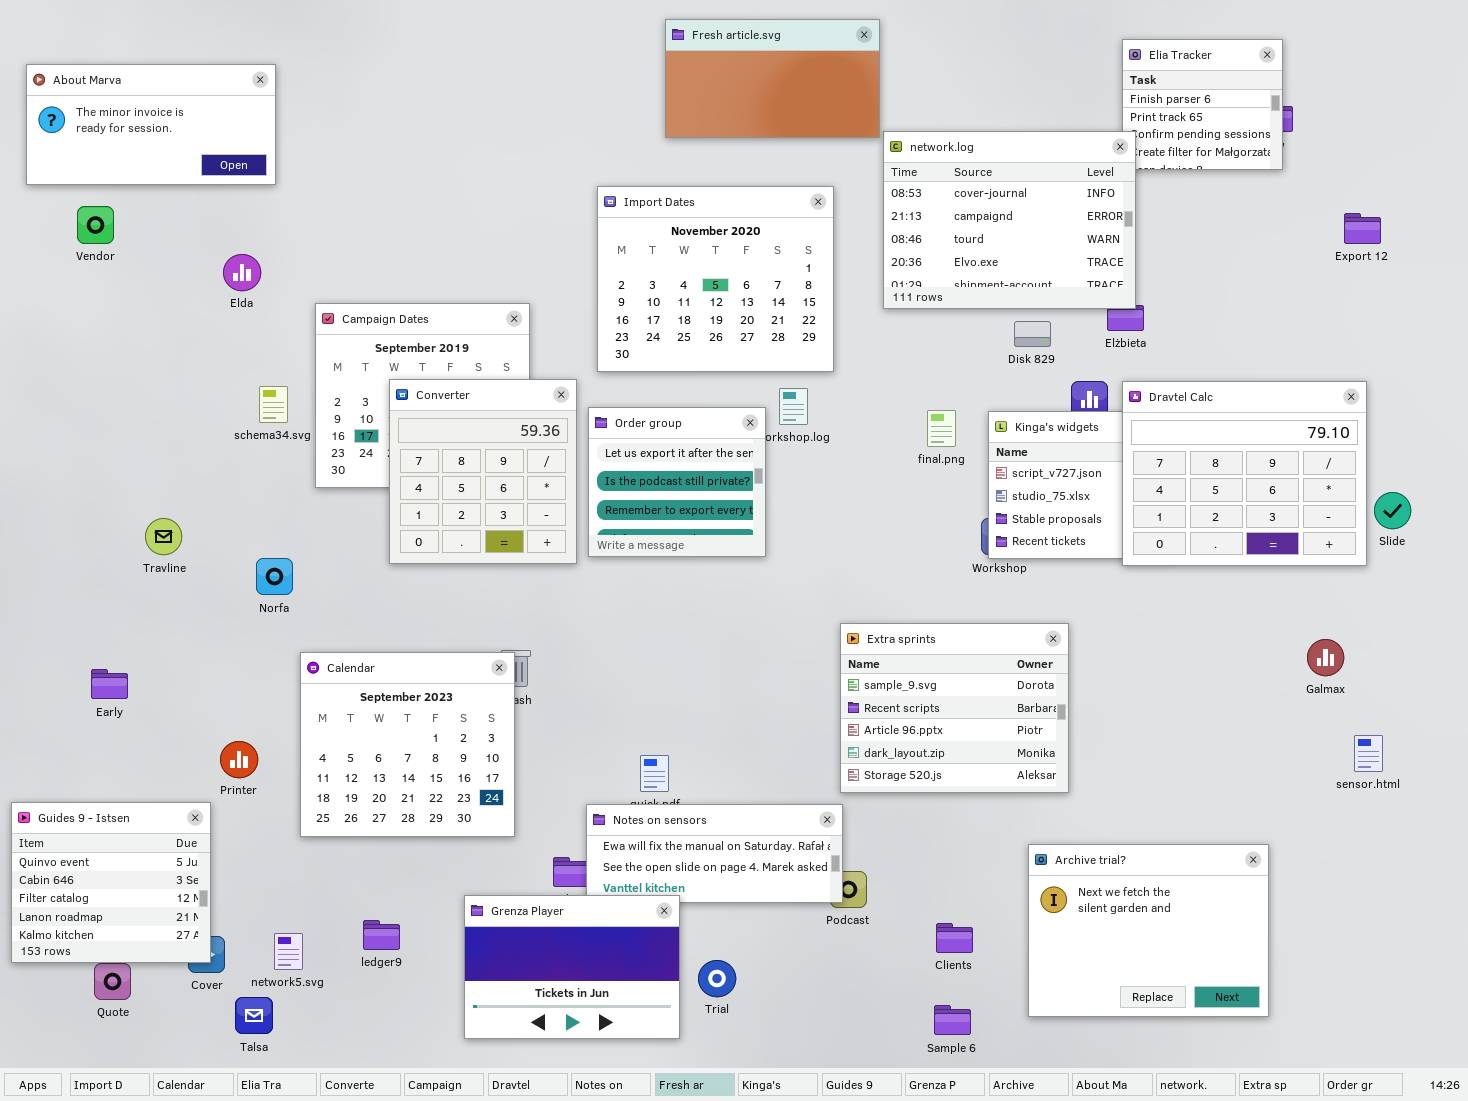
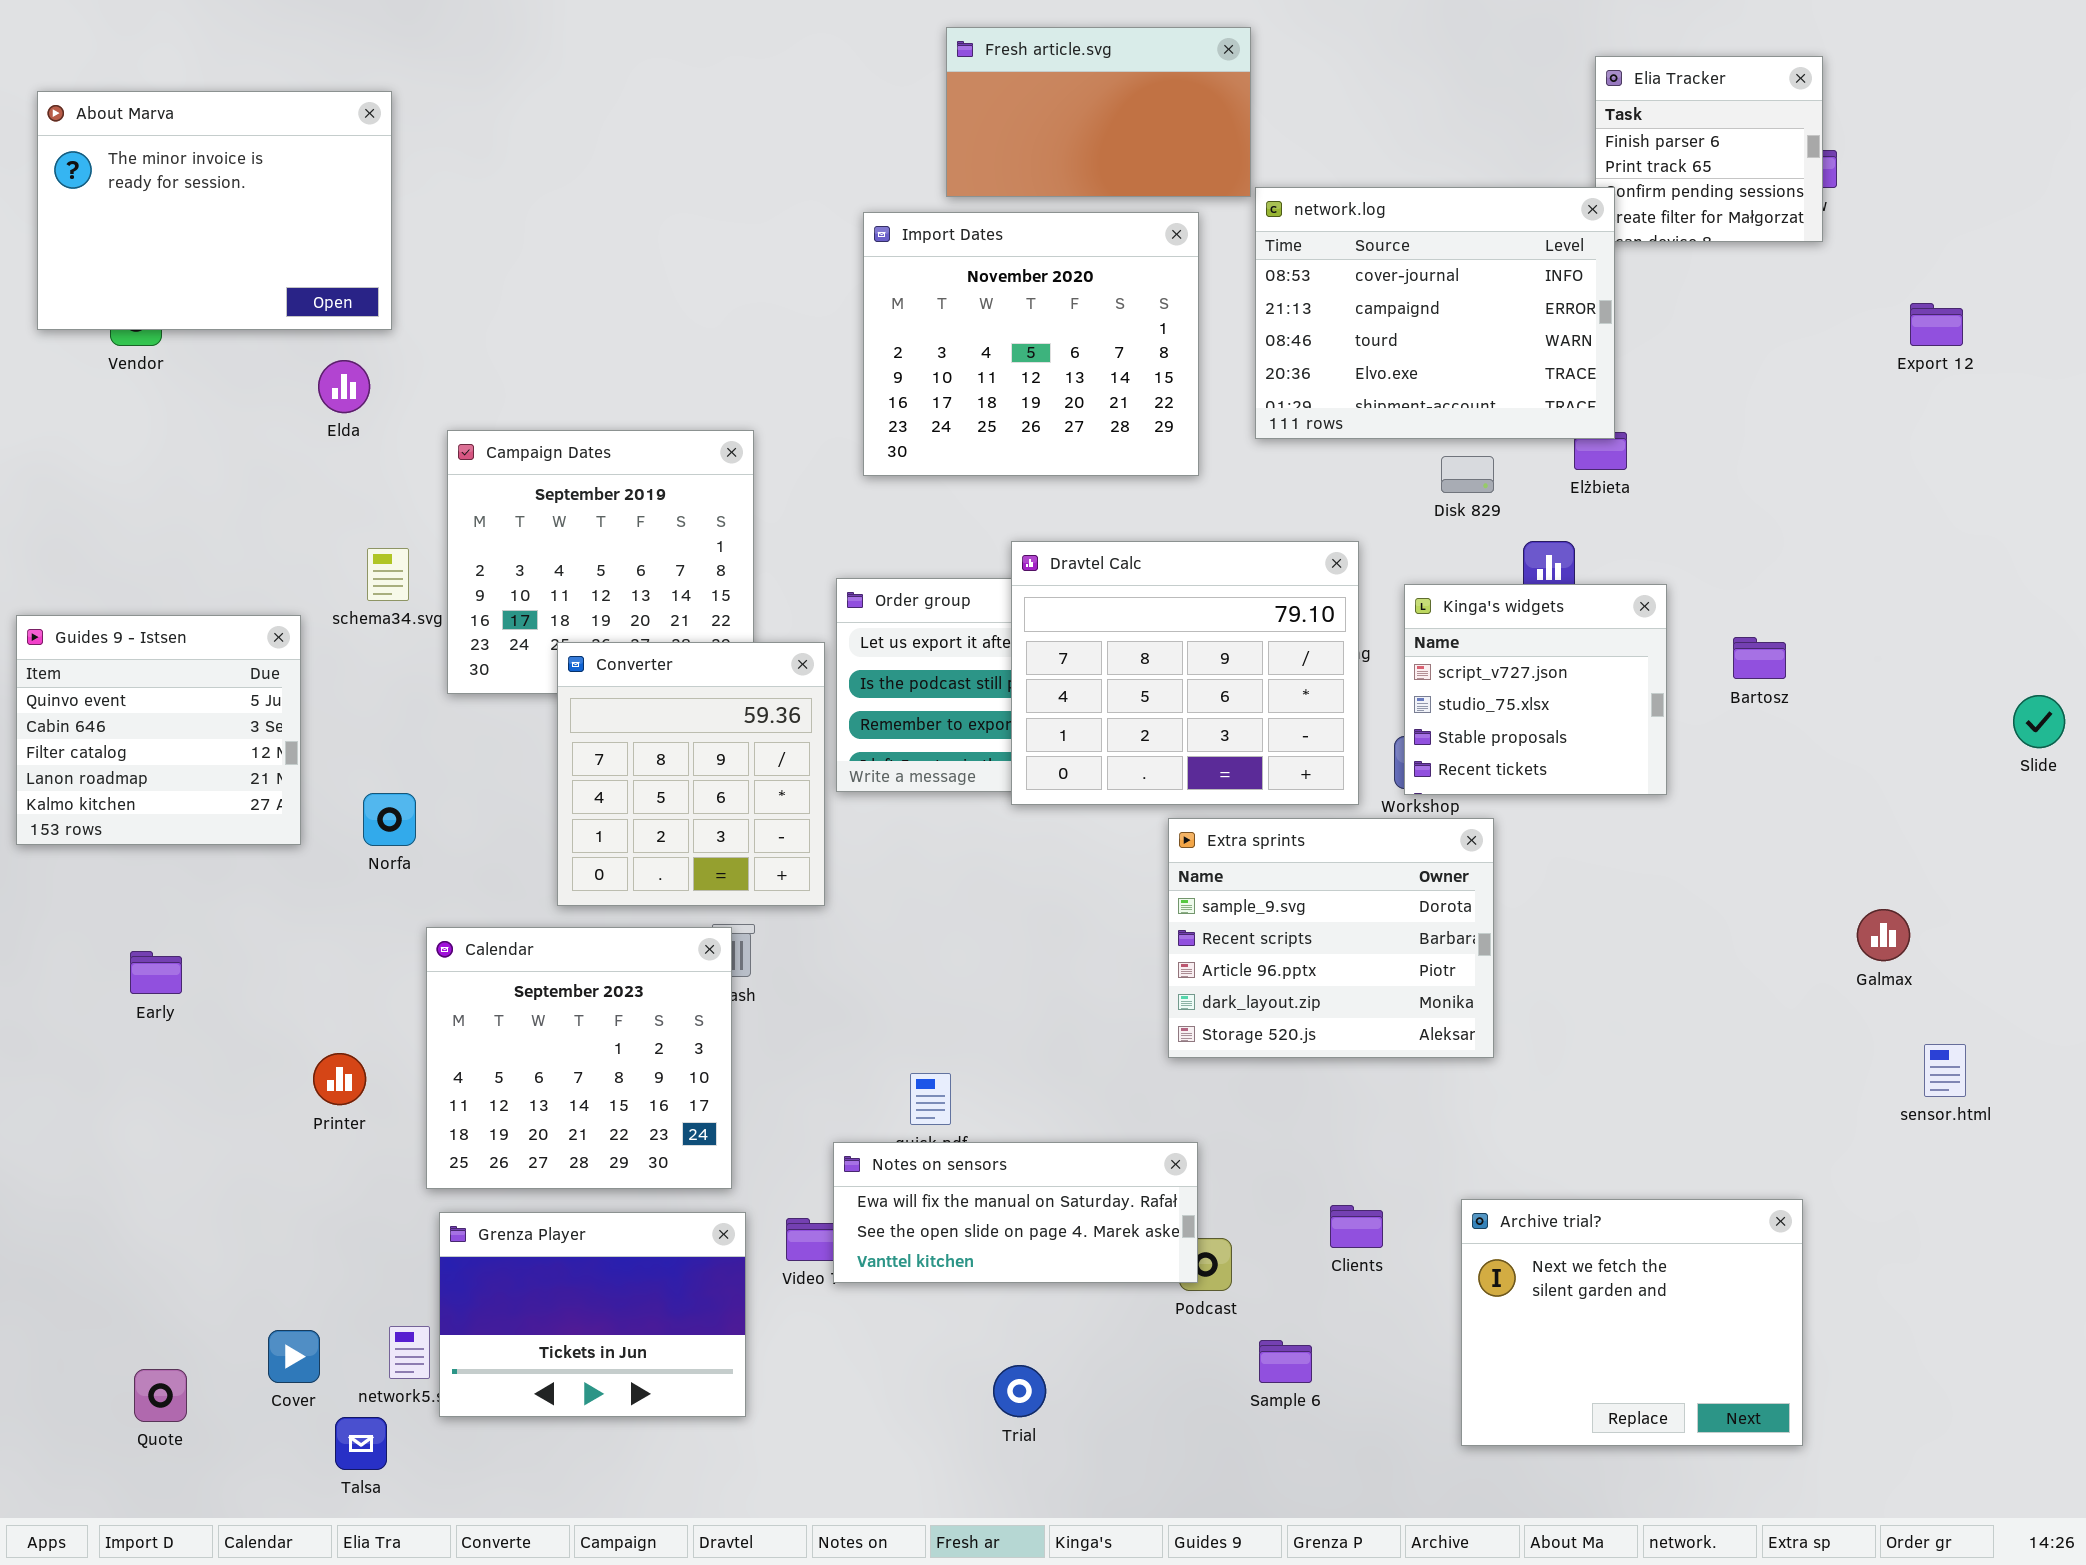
About Marva: [26,64,276,185] -> [37,91,392,330], resized
Import Dates: [597,186,834,372] -> [863,212,1199,476], moved
Converter: [389,379,577,564] -> [557,642,825,906], moved
Dravtel Calc: [1122,381,1367,566] -> [1011,541,1359,805], moved
Slide: [1374,492,1411,529] -> [2013,695,2065,748], moved
Extra sprints: [840,623,1069,793] -> [1168,818,1494,1058], moved
Guides 9 - Istsen: [11,802,211,963] -> [16,615,301,845], moved
Grenza Player: [464,895,680,1039] -> [439,1212,746,1417], moved
Clients: [936,923,973,953] -> [1330,1205,1383,1248], moved
Sample 6: [934,1005,971,1035] -> [1259,1340,1312,1383], moved

